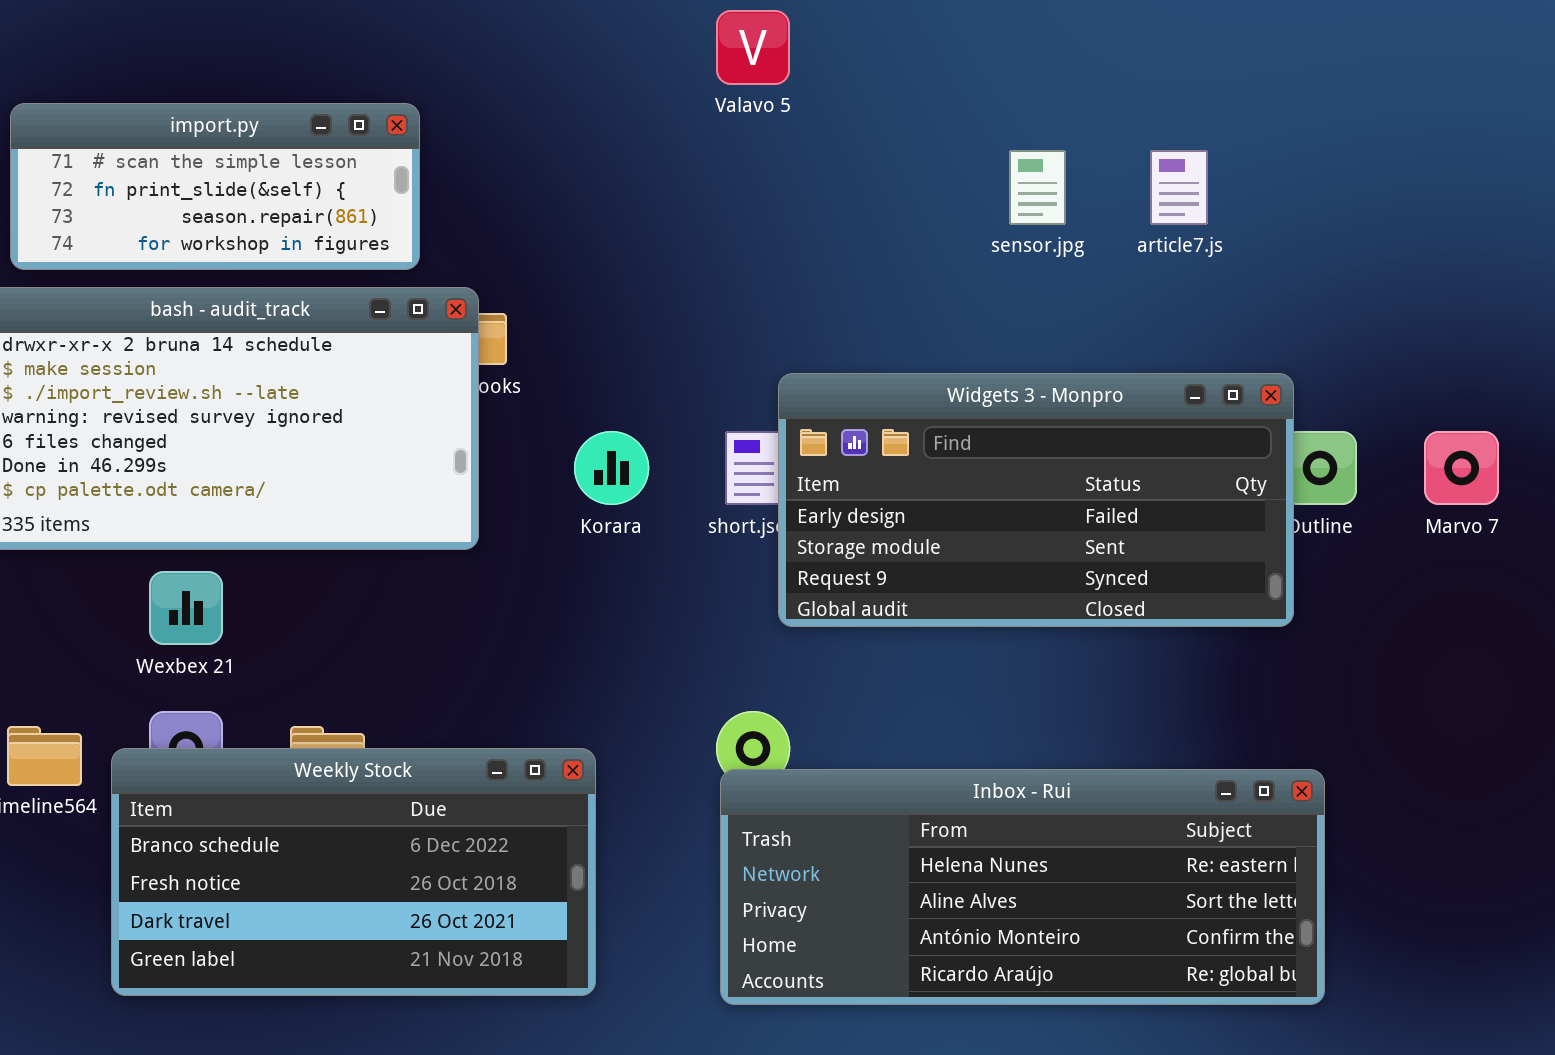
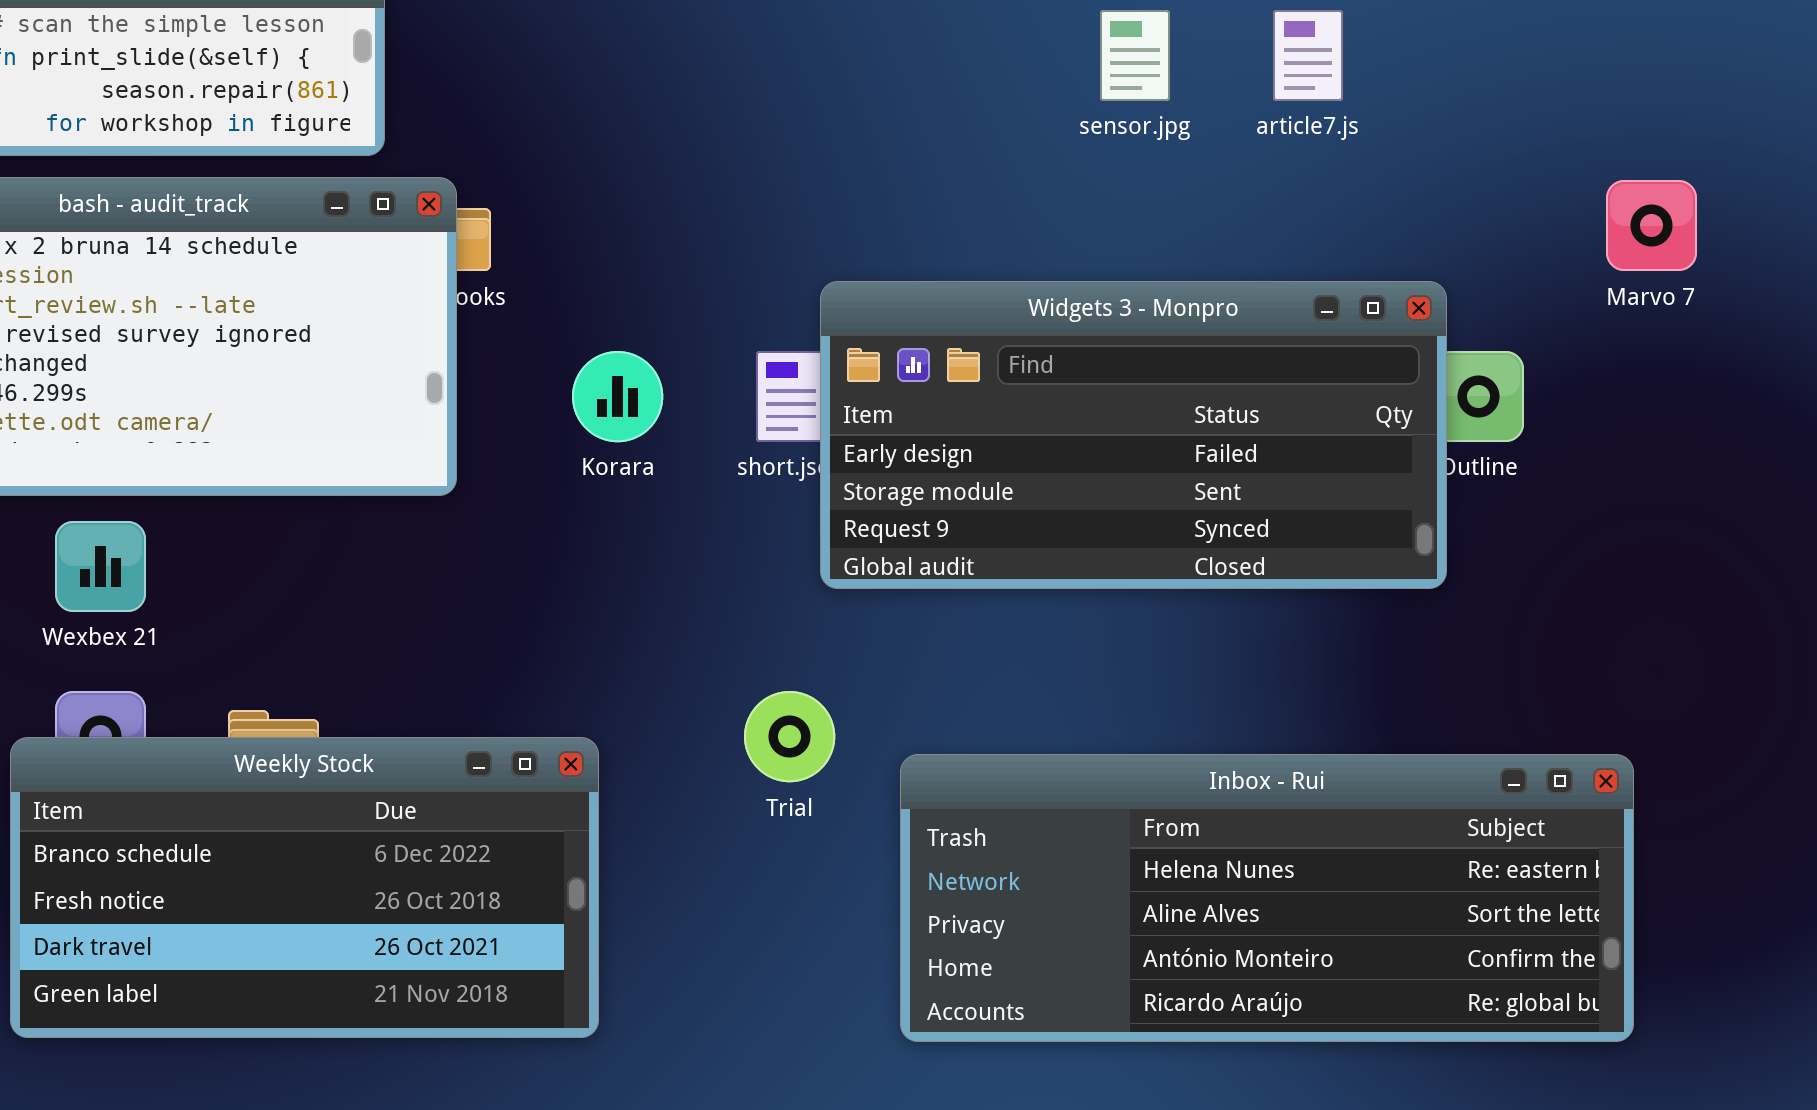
Marvo 7: [1424,431,1499,505] -> [1606,180,1697,271], moved
Inbox - Rui: [720,769,1325,1005] -> [900,754,1634,1042], moved

